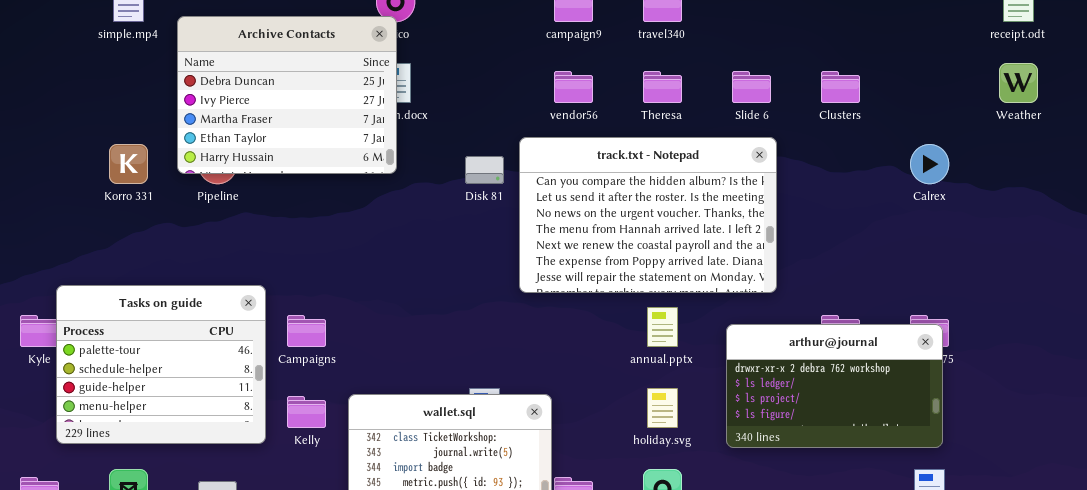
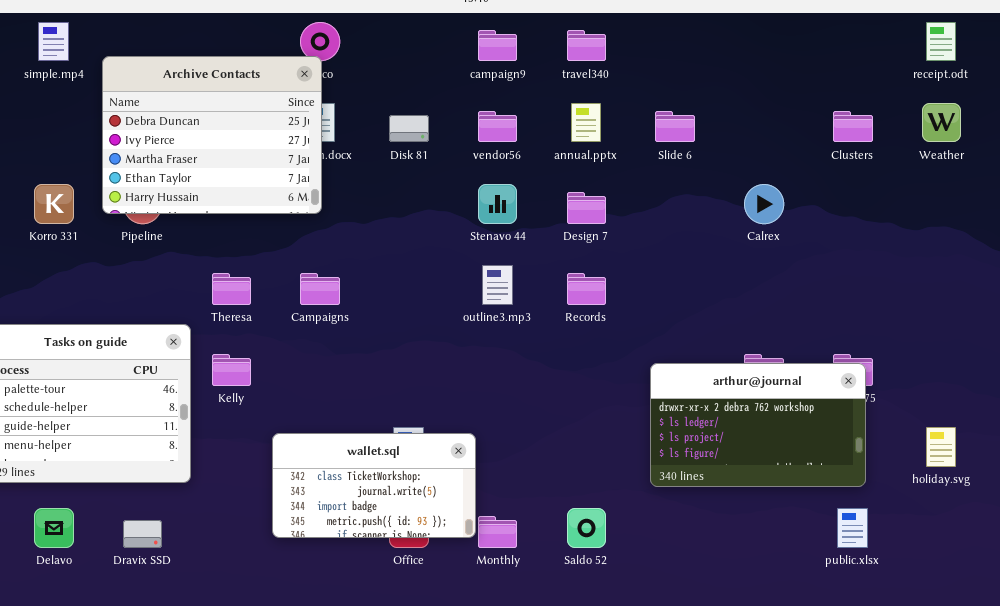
Theresa: [643,71,682,103] -> [212,273,251,305], moved
Clusters: [821,71,860,103] -> [833,111,873,142], moved
track.txt - Notepad: [519,137,777,293] -> none, closed
Calrex: [910,144,949,184] -> [744,184,784,224], moved
Disk 81: [465,156,504,184] -> [389,115,429,142], moved
annual.pptx: [647,307,678,347] -> [571,103,601,142], moved
Campaigns: [287,315,326,347] -> [300,273,340,305], moved
holiday.svg: [647,388,678,428] -> [926,427,956,467], moved
Kelly: [287,396,326,428] -> [212,354,251,386], moved

